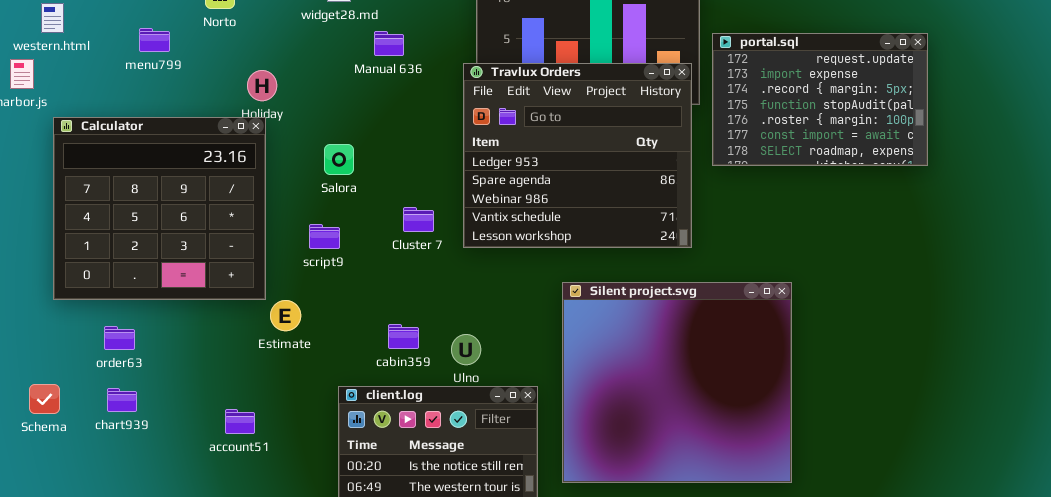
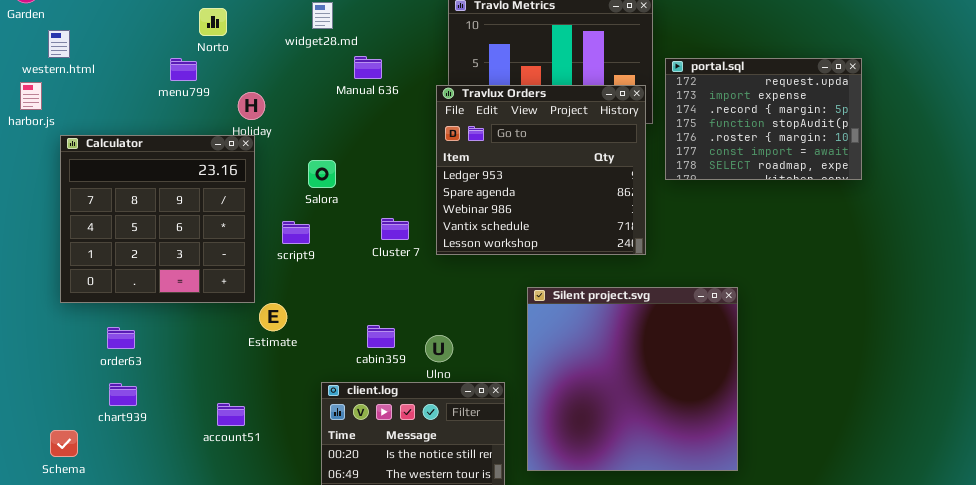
menu799: [139,28,170,52] -> [170,58,197,81], moved
script9: [309,224,340,249] -> [282,221,310,244], moved
Schema: [29,384,60,414] -> [50,430,78,457], moved

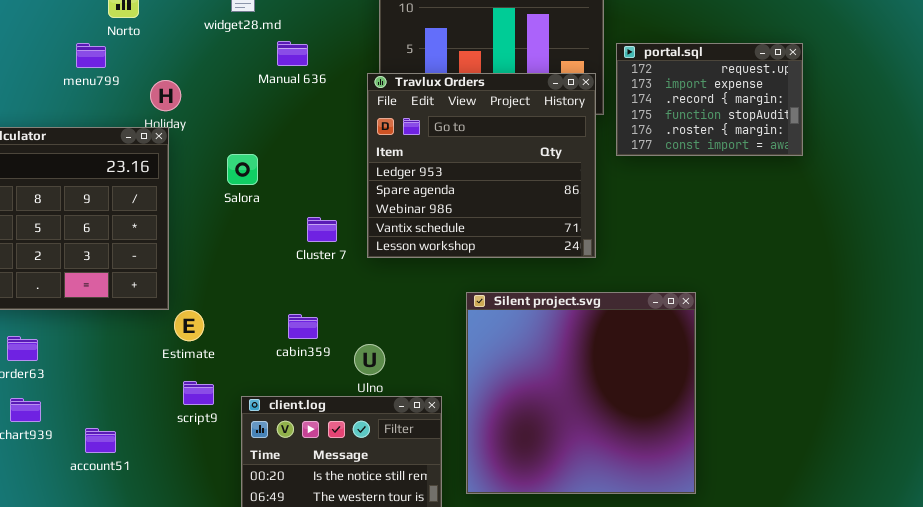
portal.sql: [665,58,862,180] -> [616,43,803,156], resized
script9: [282,221,310,244] -> [183,381,214,405], moved
cabin359: [367,325,395,348] -> [288,314,318,339], moved
account51: [217,403,245,426] -> [85,428,116,453], moved

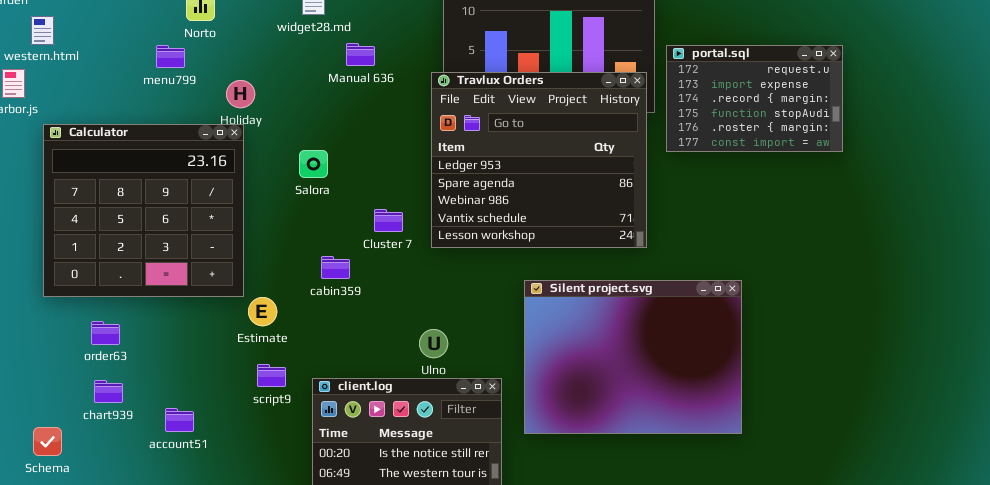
Silent project.svg: [466,292,696,494] -> [524,280,742,434], resized
cabin359: [288,314,318,339] -> [321,256,350,279], moved

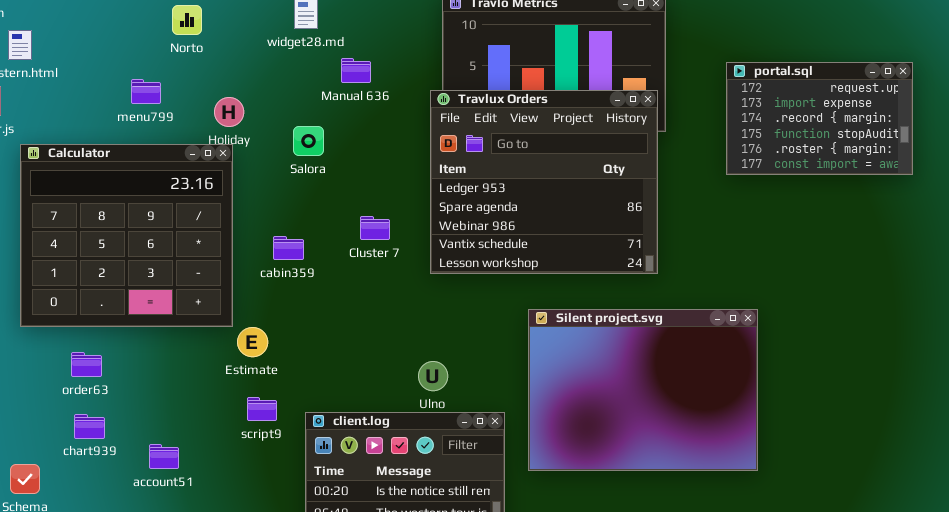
menu799: [156,45,185,68] -> [131,79,161,104], moved
portal.sql: [666,45,843,152] -> [726,62,913,175], moved
Salora: [299,150,328,178] -> [293,126,324,156], moved
Cluster 7: [374,209,403,232] -> [360,216,390,240], moved
cabin359: [321,256,350,279] -> [273,236,304,260], moved

